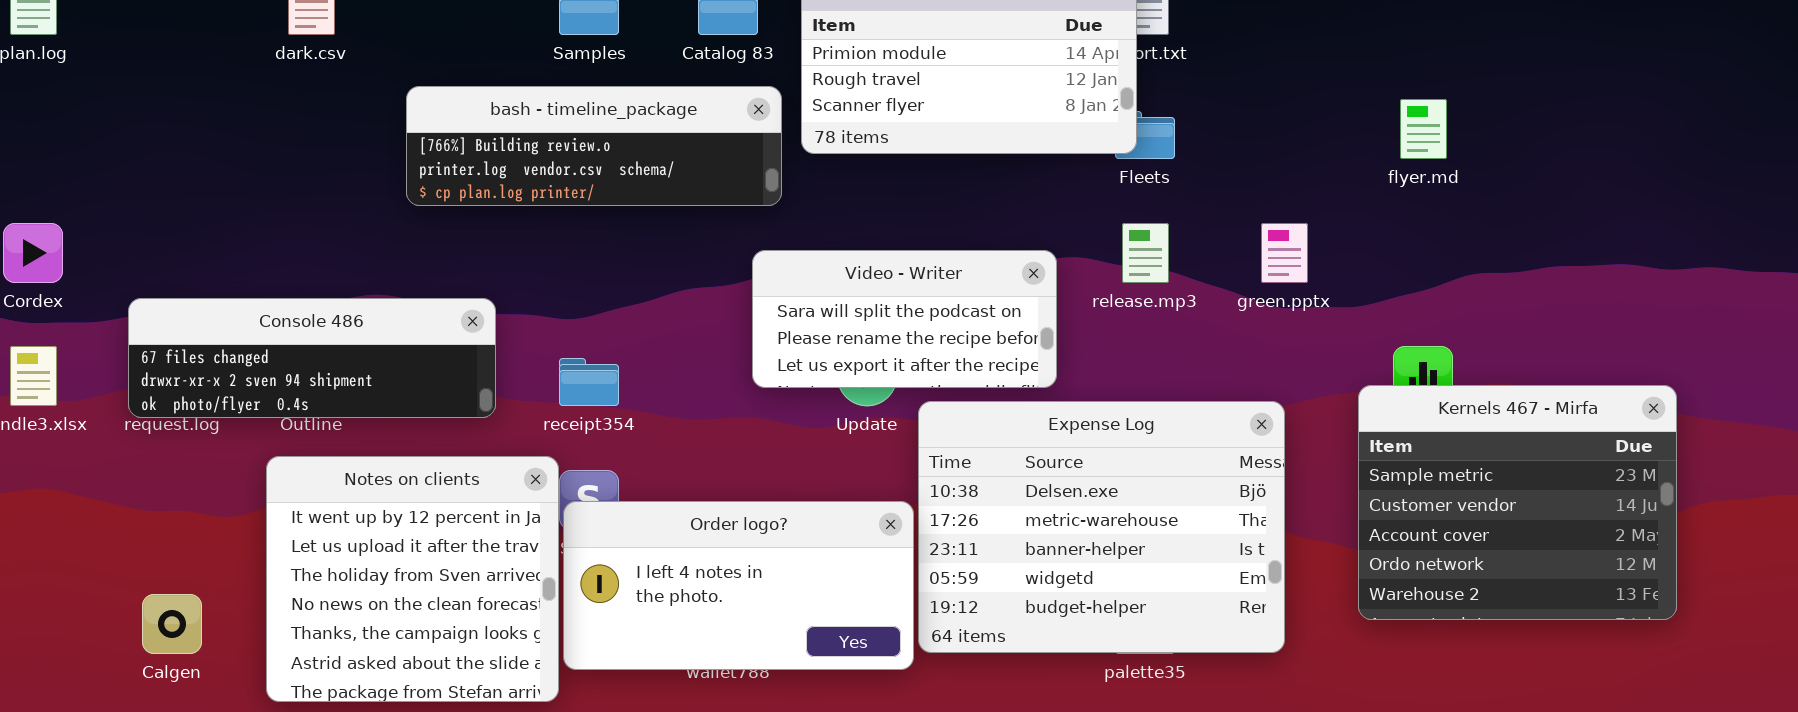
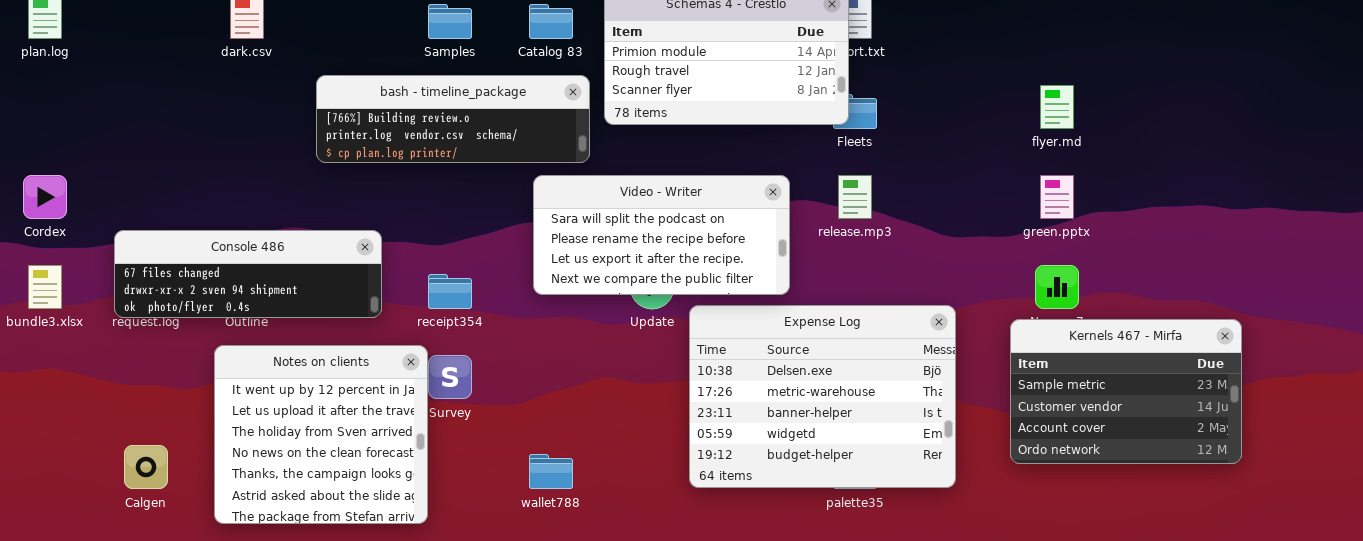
green.pptx: [1261,223,1308,283] -> [1040,175,1074,219], moved
Video - Writer: [752,250,1057,388] -> [533,175,790,295], resized
Kernels 467 - Mirfa: [1358,385,1677,620] -> [1010,319,1242,464], resized
Order logo?: [563,501,914,670] -> none, closed

